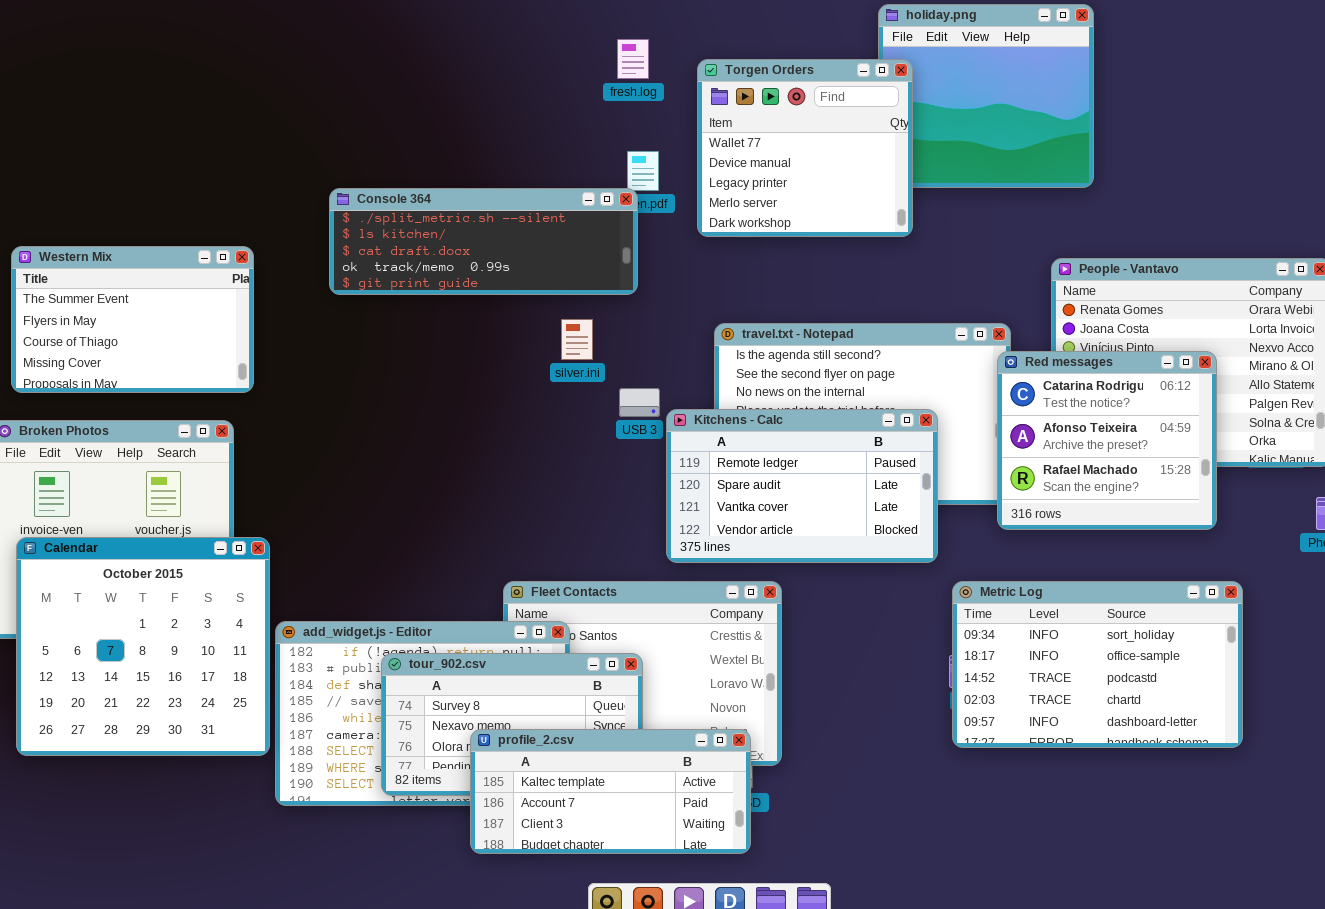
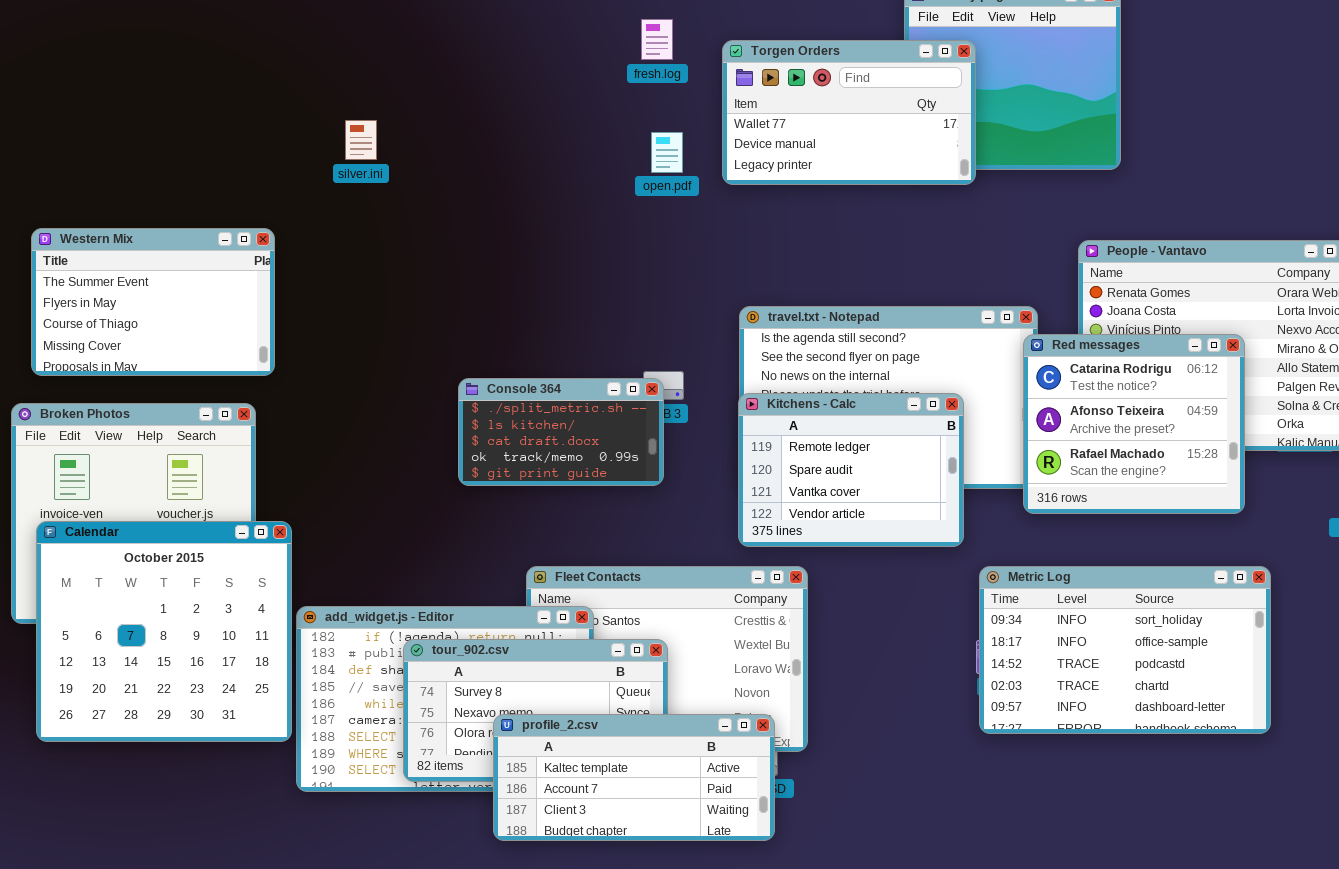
Torgen Orders: [697,59,913,237] -> [722,40,976,185], resized
Console 364: [329,188,638,295] -> [458,378,664,486], moved, resized
silver.ini: [561,319,593,360] -> [345,120,377,160], moved
Kitchens - Calc: [666,409,938,563] -> [738,393,964,547], resized

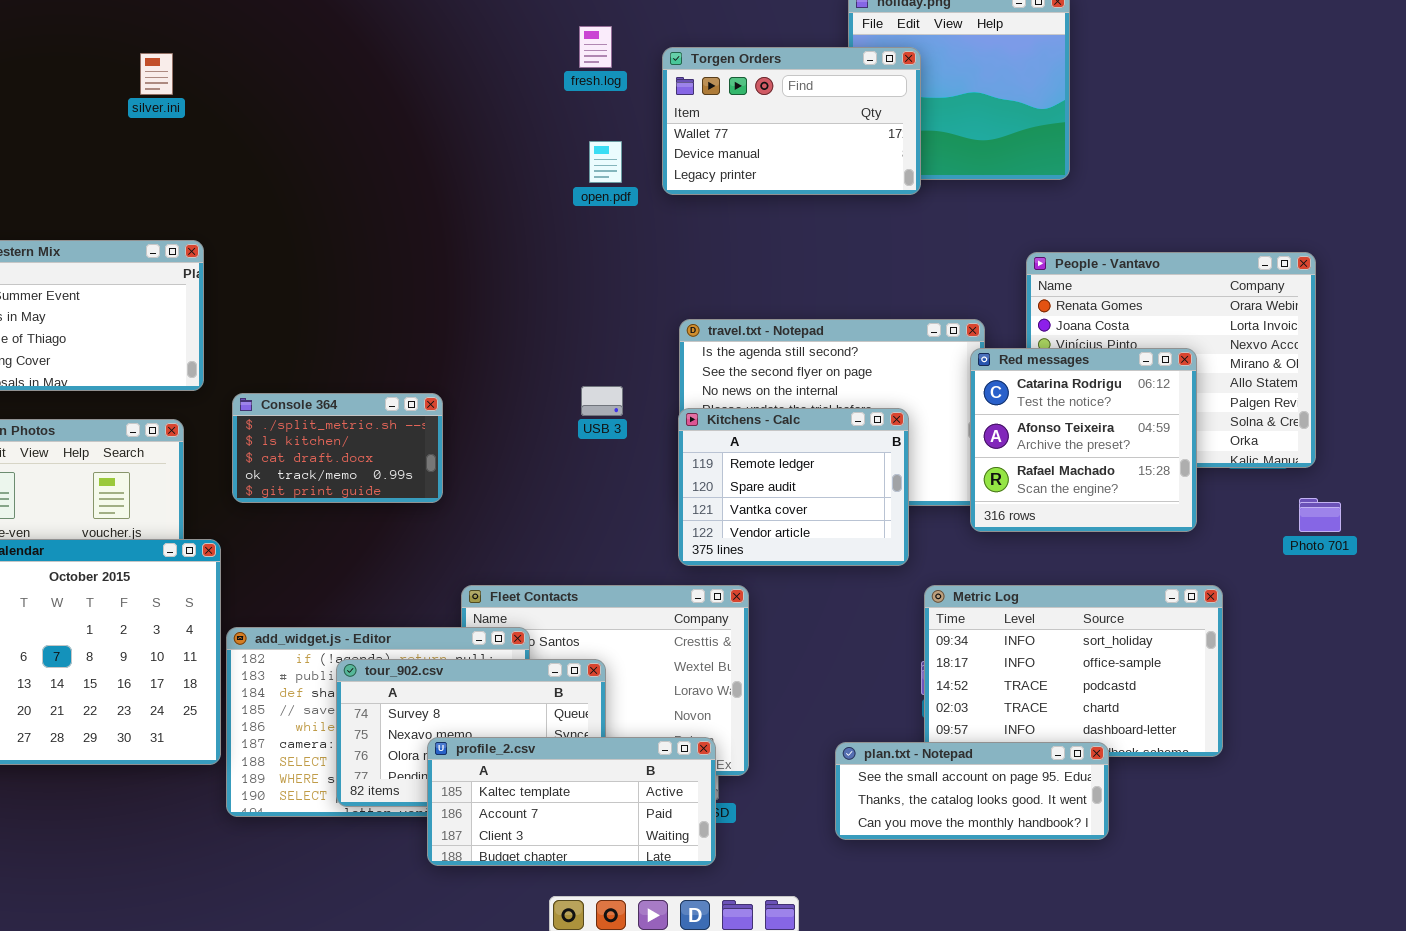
silver.ini: [345,120,377,160] -> [140,53,173,95], moved
Console 364: [458,378,664,486] -> [232,393,443,503], moved
plan.txt - Notepad: none -> [835,742,1109,840], opened

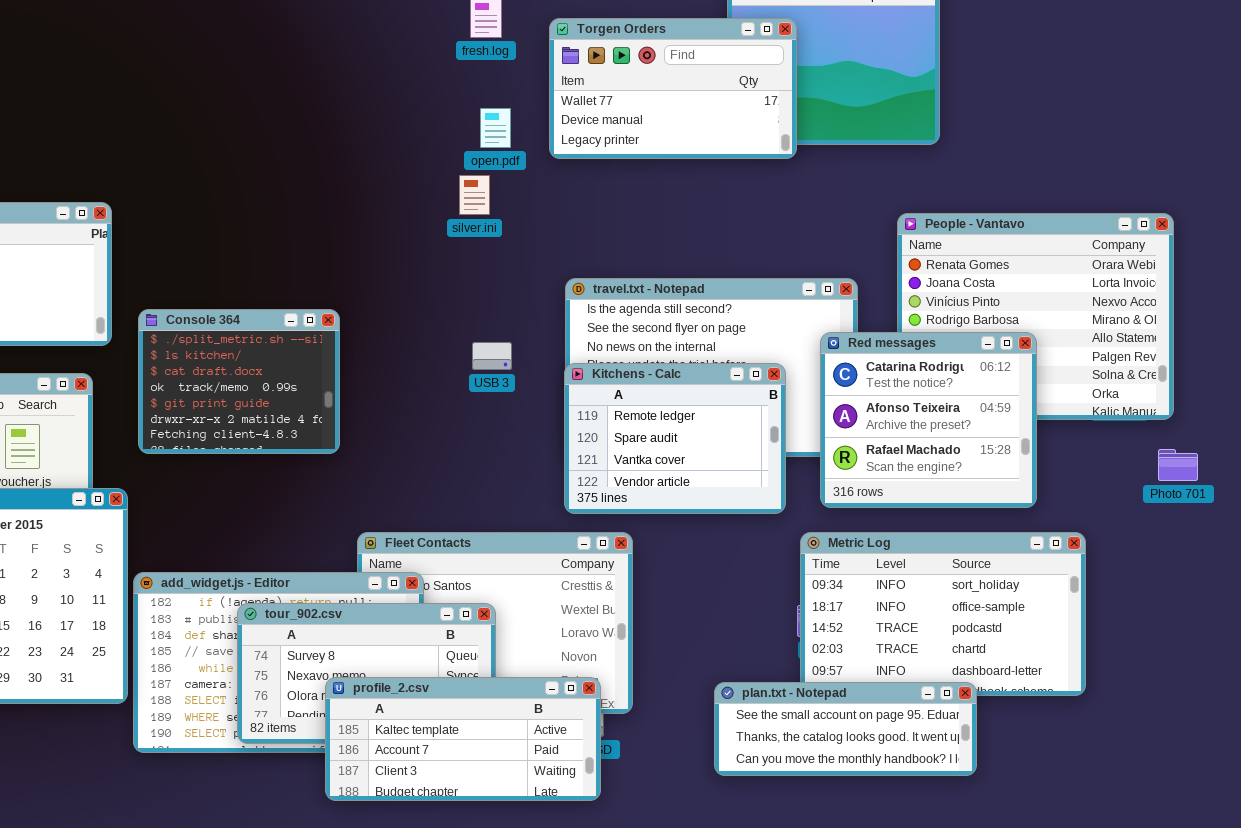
silver.ini: [140,53,173,95] -> [459,175,490,215], moved
Red messages: [970,348,1197,532] -> [820,332,1037,508], moved
Console 364: [232,393,443,503] -> [138,309,340,454], resized

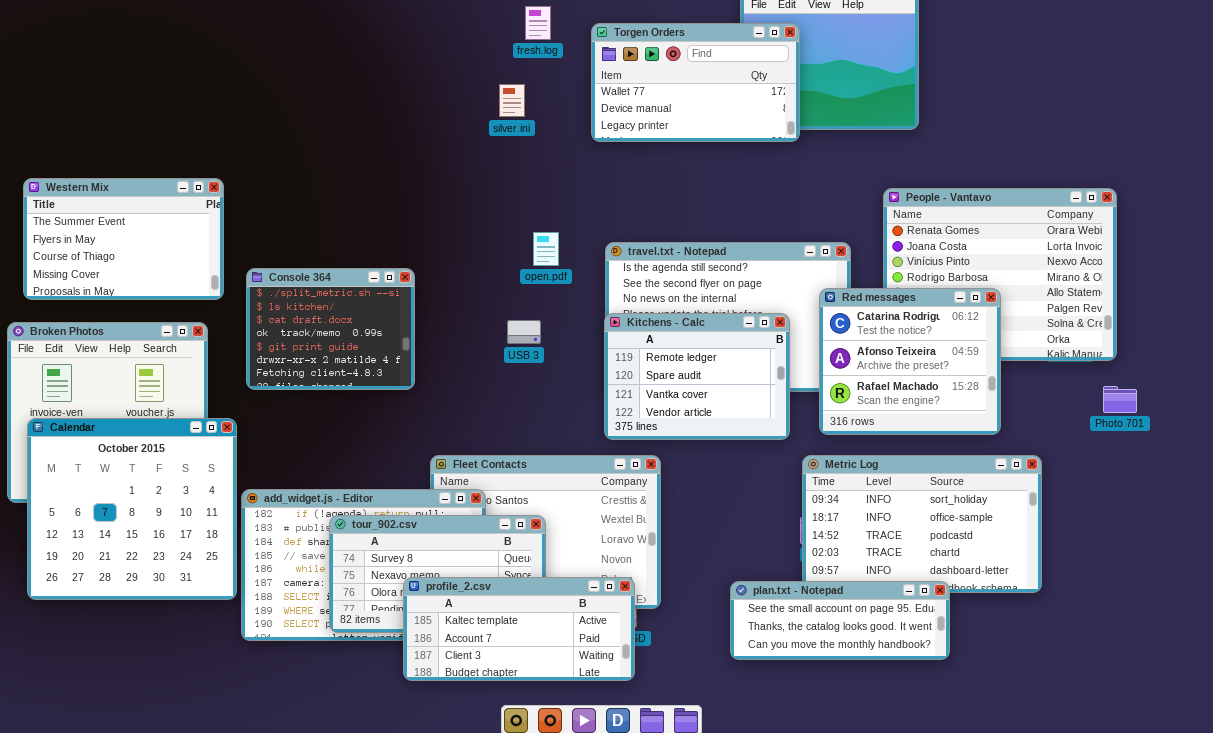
open.pdf: [480,108,511,148] -> [533,232,559,266], moved
silver.ini: [459,175,490,215] -> [499,84,525,117], moved
USB 3: [472,342,512,370] -> [507,320,541,344], moved

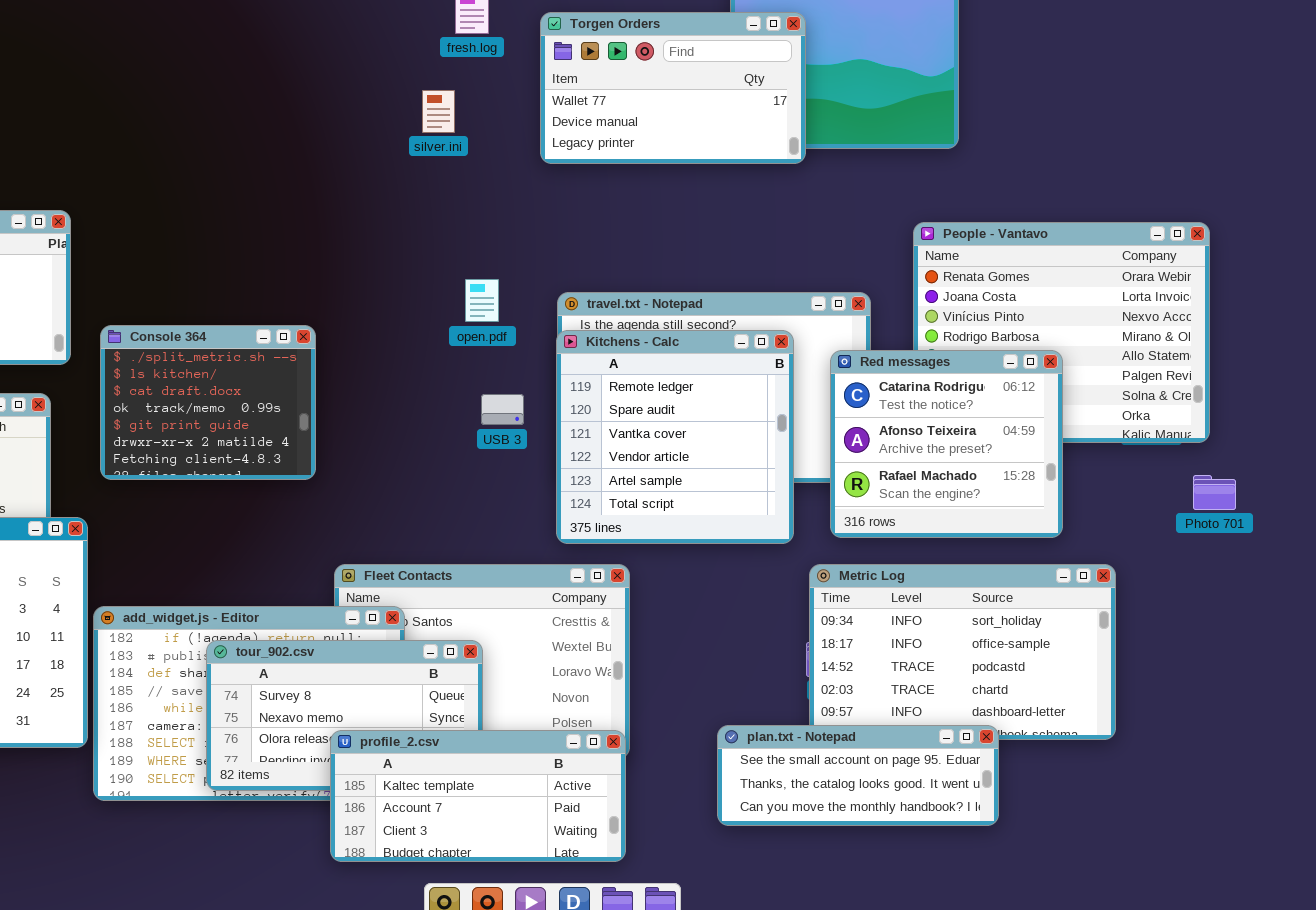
Kitchens - Calc: [604,313,790,440] -> [556,330,794,544], resized
USB 3: [507,320,541,344] -> [481,394,524,425], moved
profile_2.csv: [403,577,635,681] -> [330,730,626,862], moved

